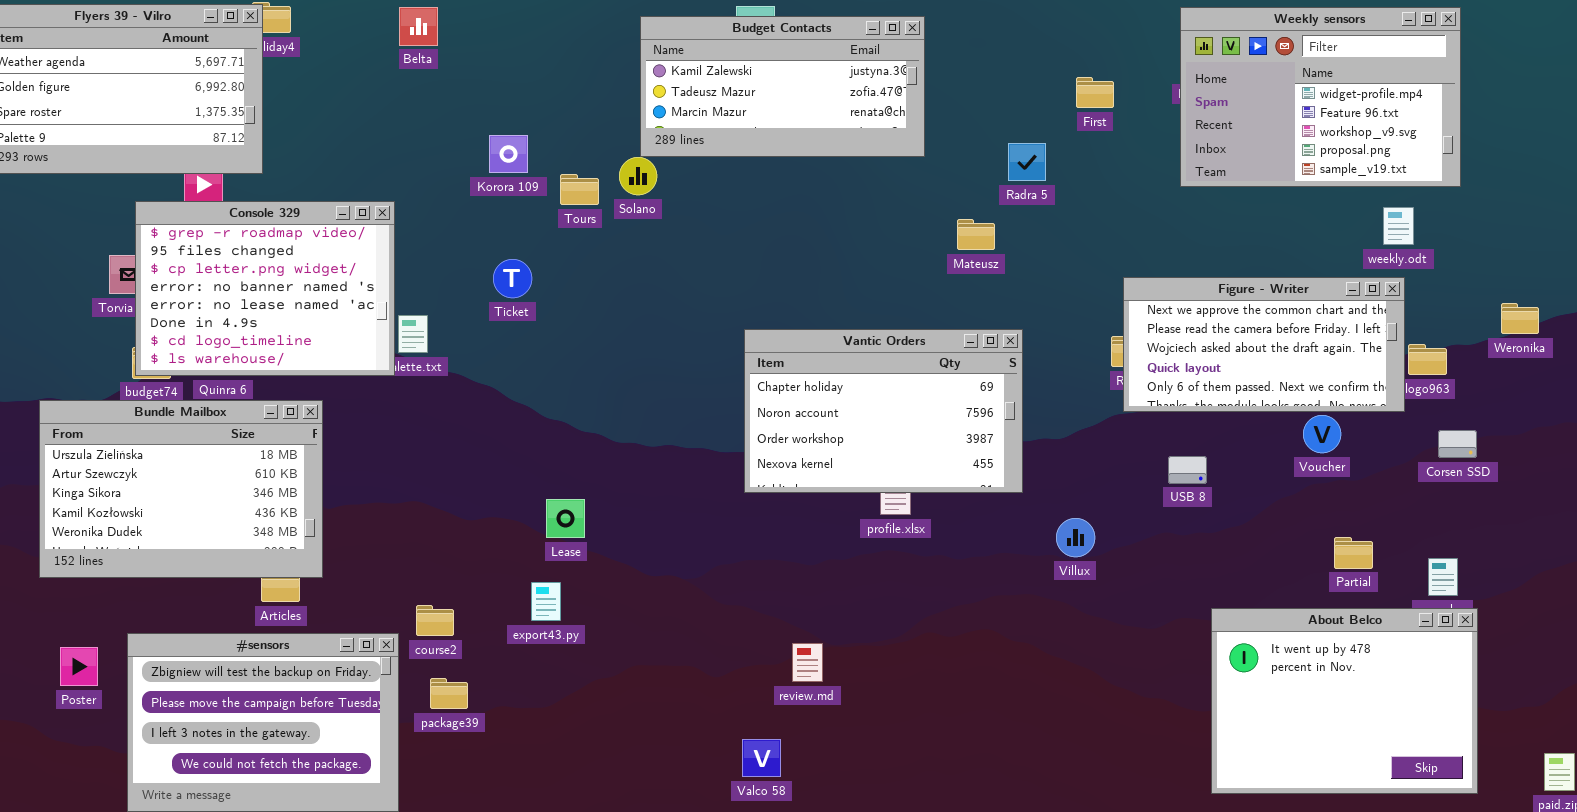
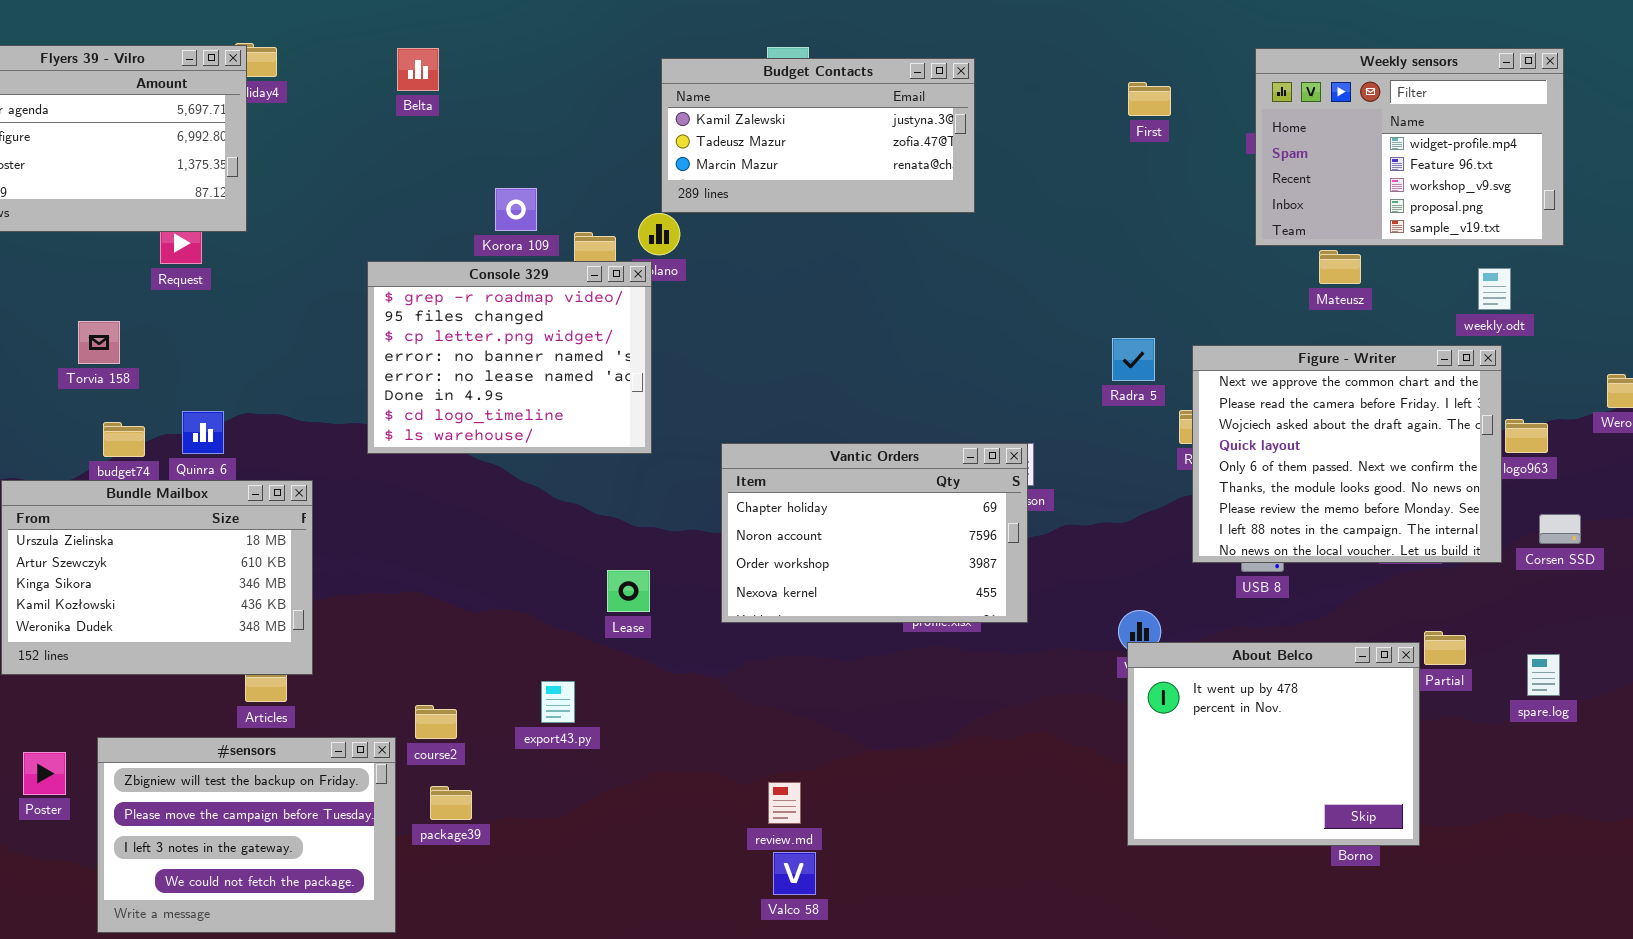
First: [1076,77,1114,108] -> [1128,82,1171,116], moved
Radra 5: [1008,143,1046,181] -> [1112,338,1155,381], moved
Console 329: [135,201,395,376] -> [367,261,652,454], moved
Mateusz: [957,219,995,250] -> [1319,250,1361,284], moved
Figure - Writer: [1123,277,1405,412] -> [1192,345,1502,563], resized
Vantic Orders: [744,329,1023,493] -> [721,443,1028,623], moved
Lease: [546,499,585,538] -> [607,570,650,612], moved
About Belco: [1211,608,1478,794] -> [1127,642,1420,846], moved
review.md: [792,643,823,682] -> [768,782,801,824], moved

